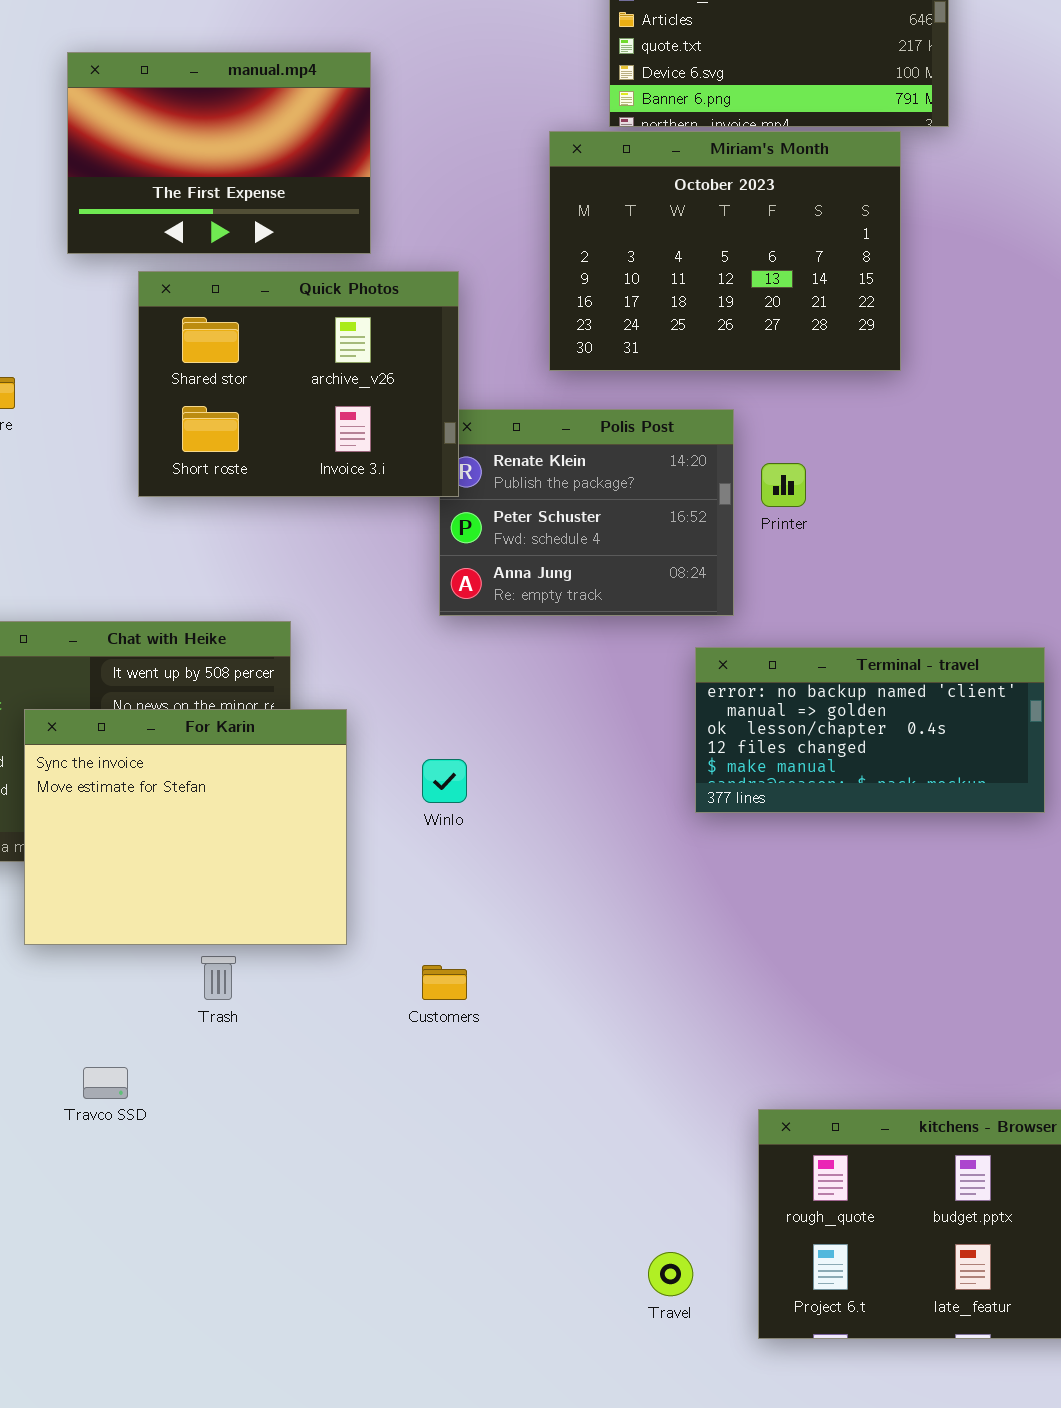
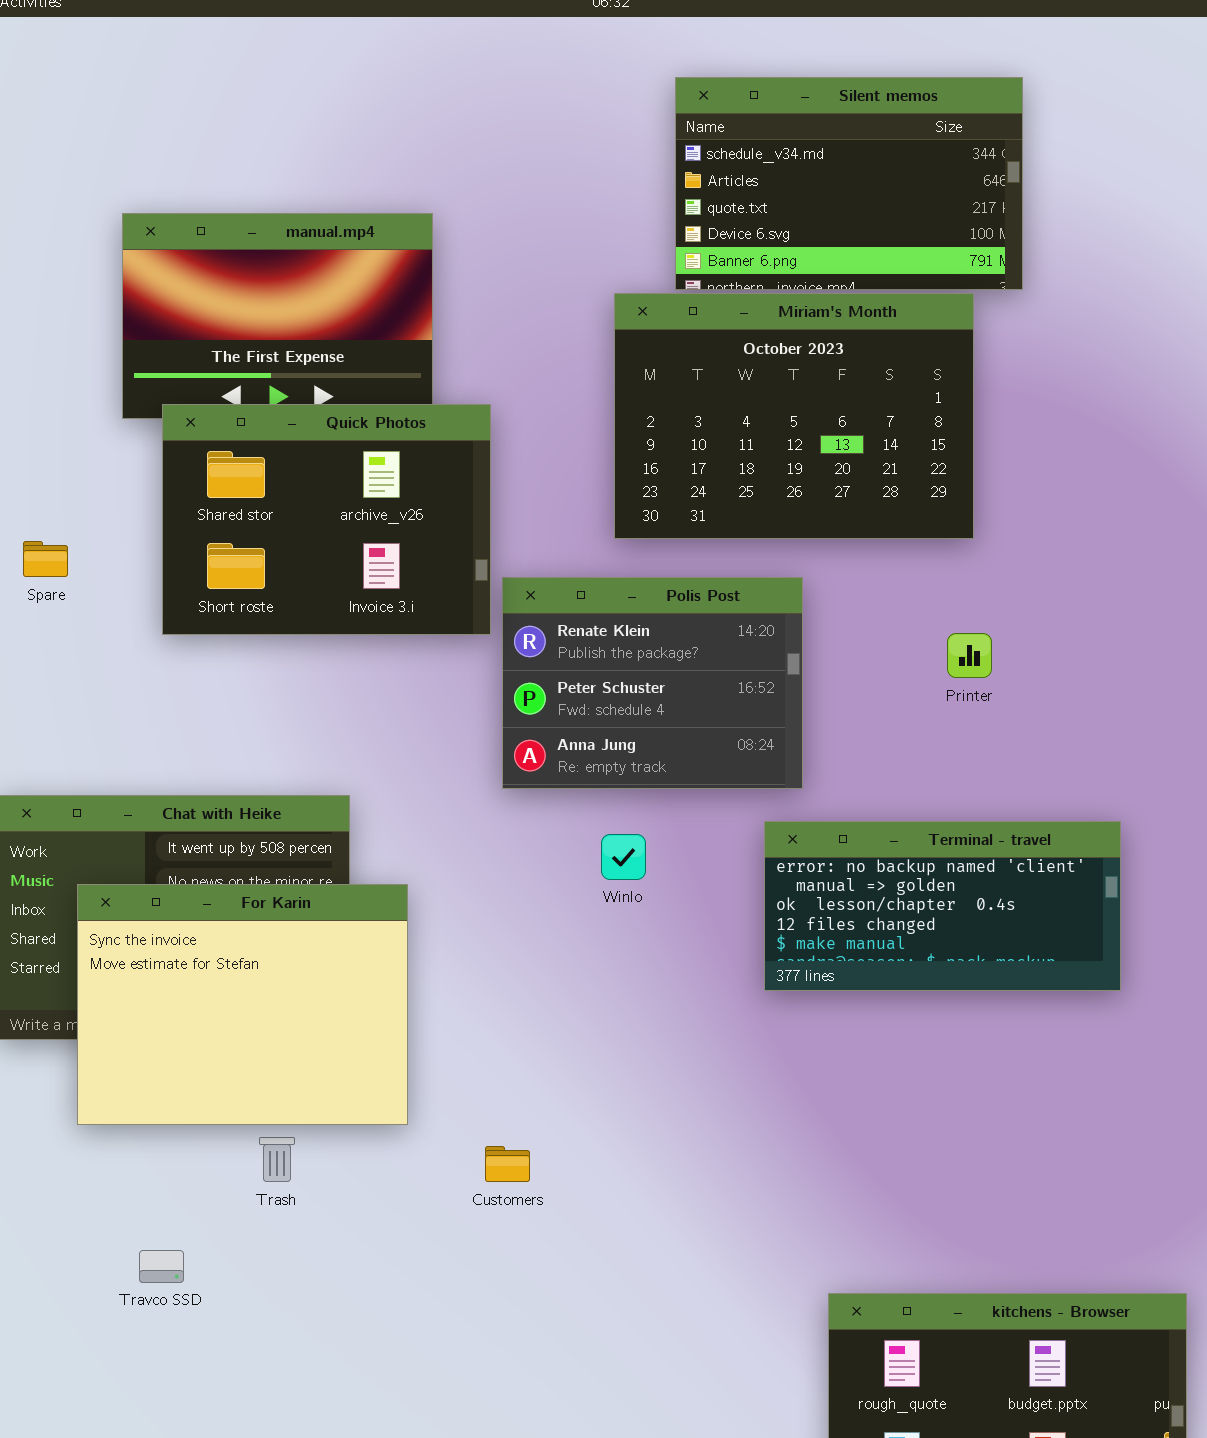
Quick Photos: [138,271,459,497] -> [162,404,491,635], moved
Printer: [761,463,806,507] -> [947,633,992,678], moved
Winlo: [422,759,467,803] -> [601,834,646,880], moved

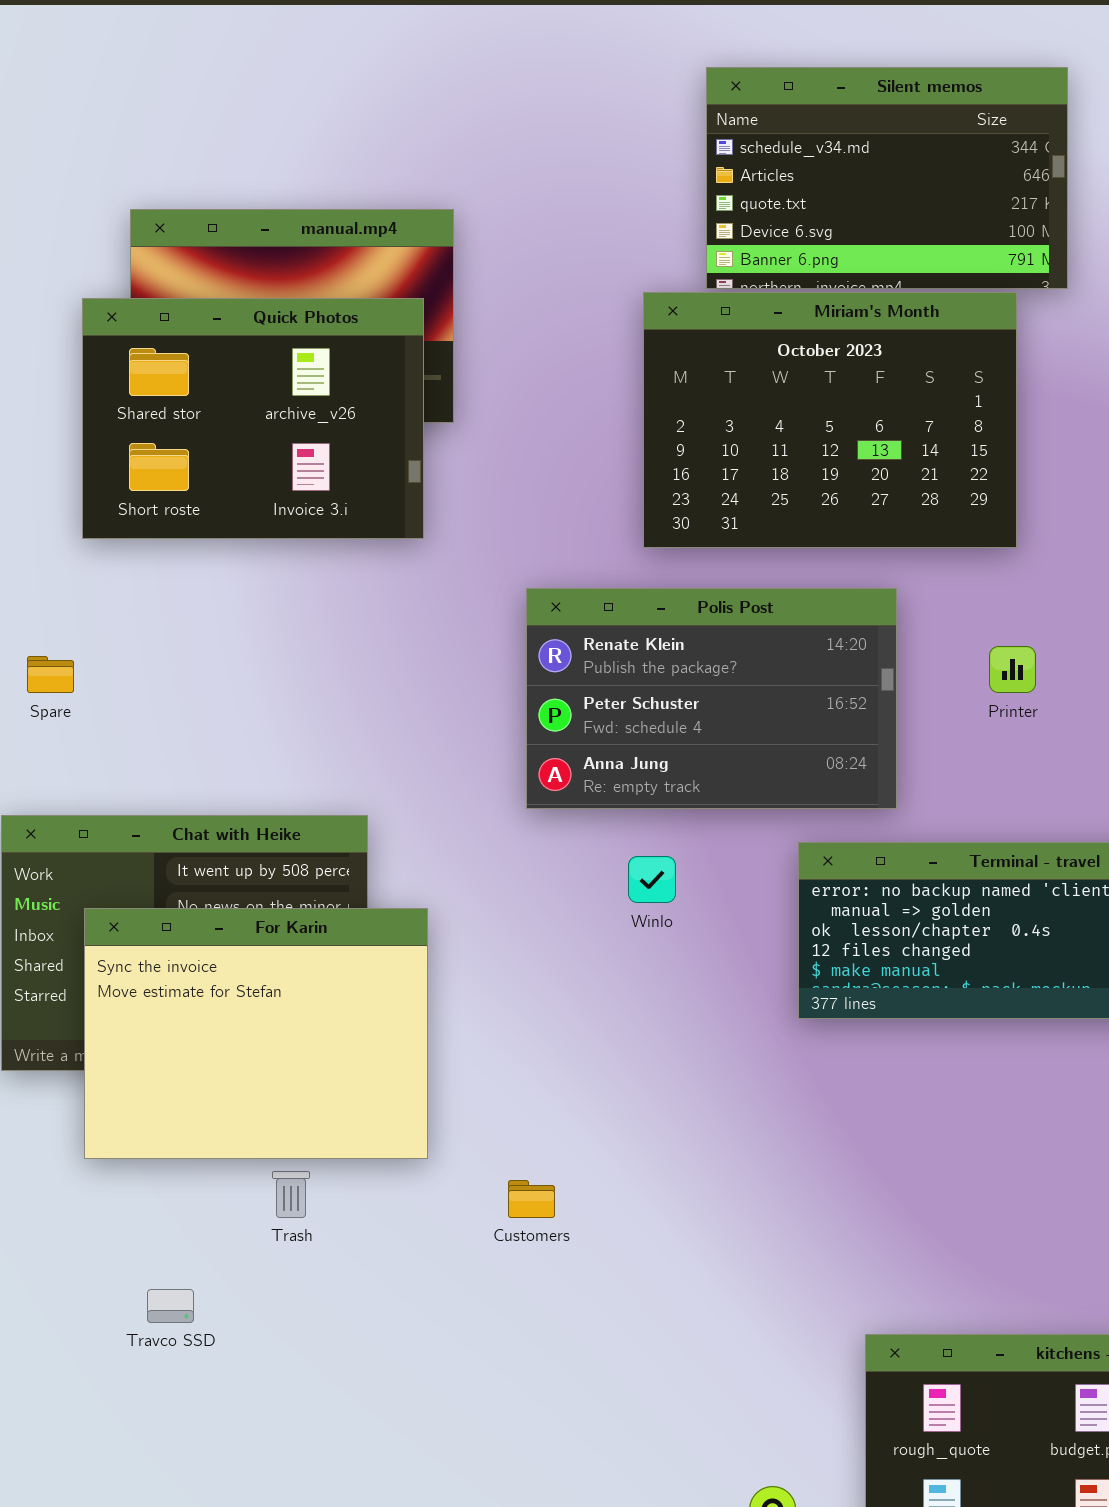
Quick Photos: [162,404,491,635] -> [82,298,424,539], moved
Spare: [23,541,68,577] -> [27,656,74,693], moved
Polis Post: [502,577,803,789] -> [526,588,897,809], resized

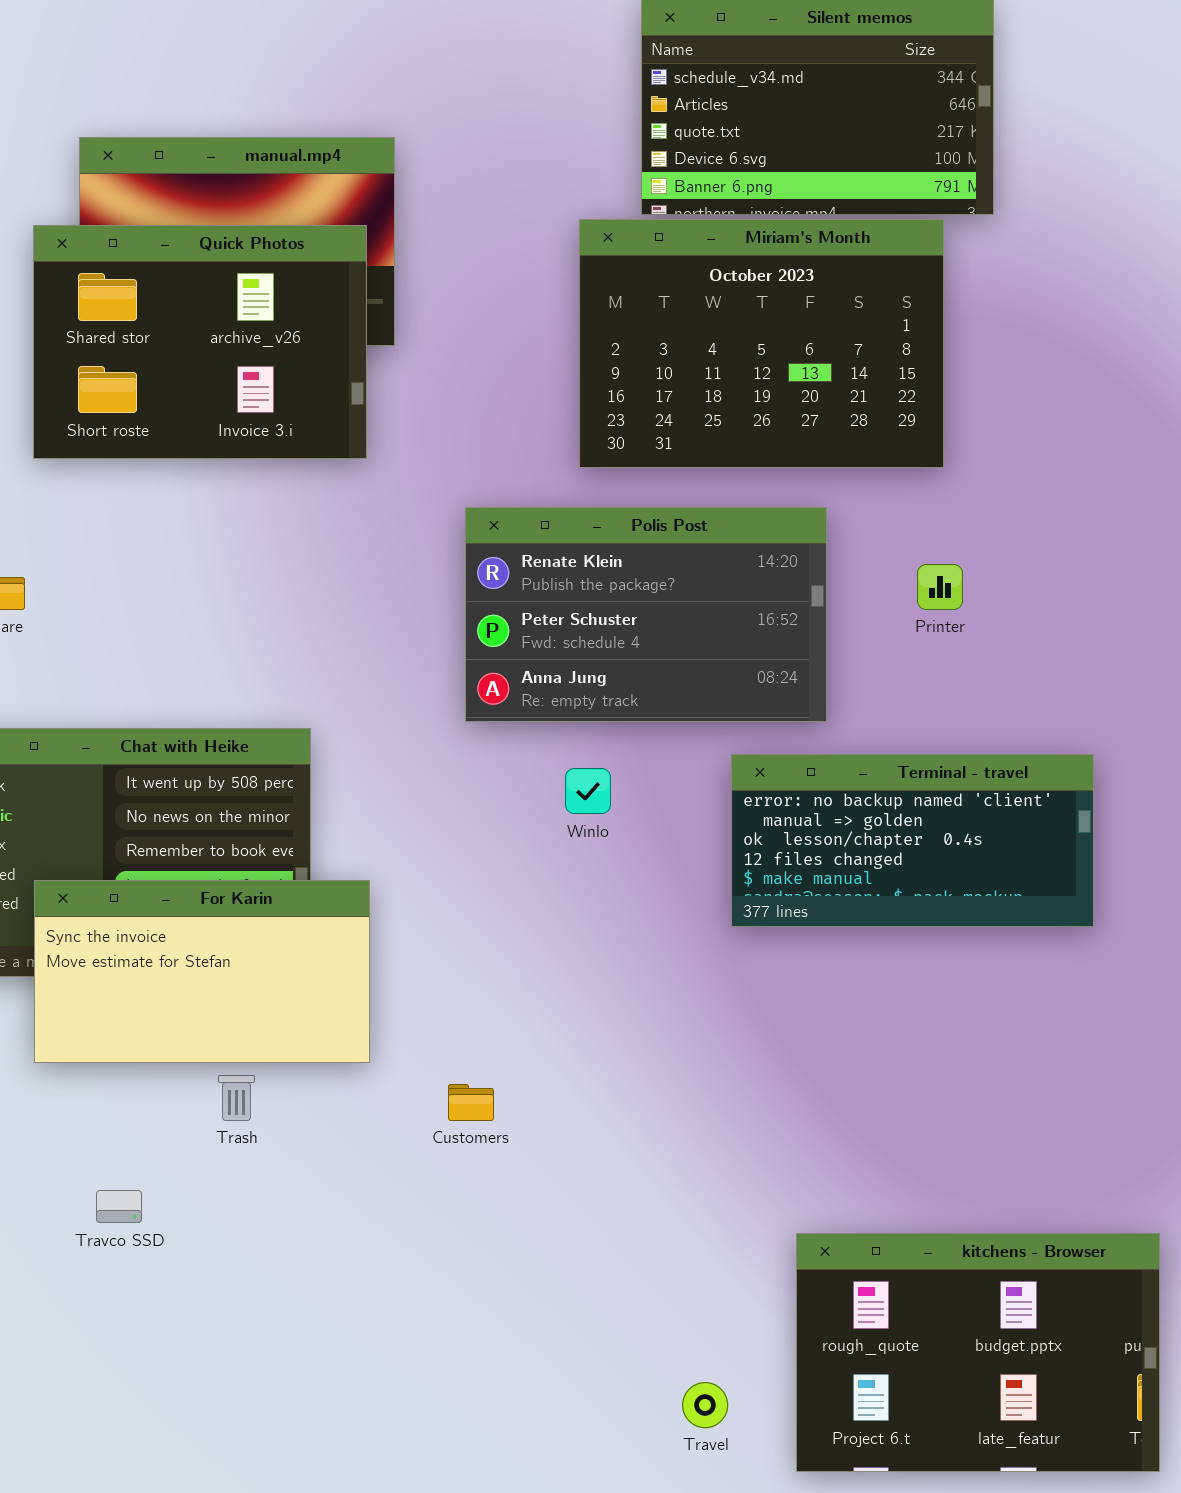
For Karin: [84,908,428,1159] -> [34,880,370,1063], resized

